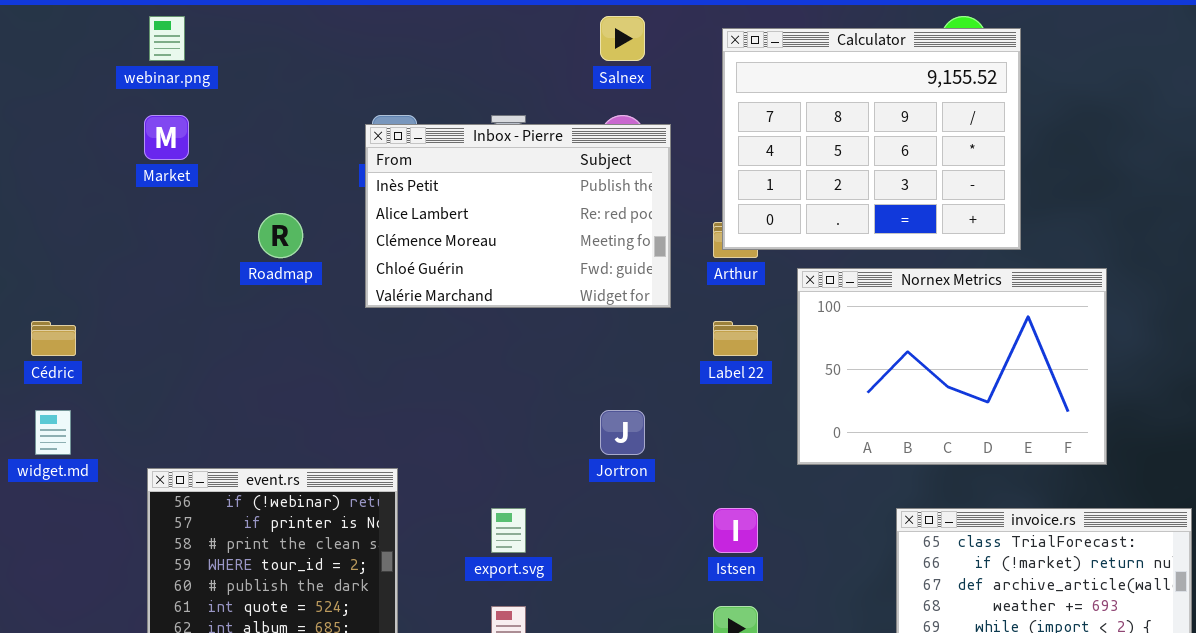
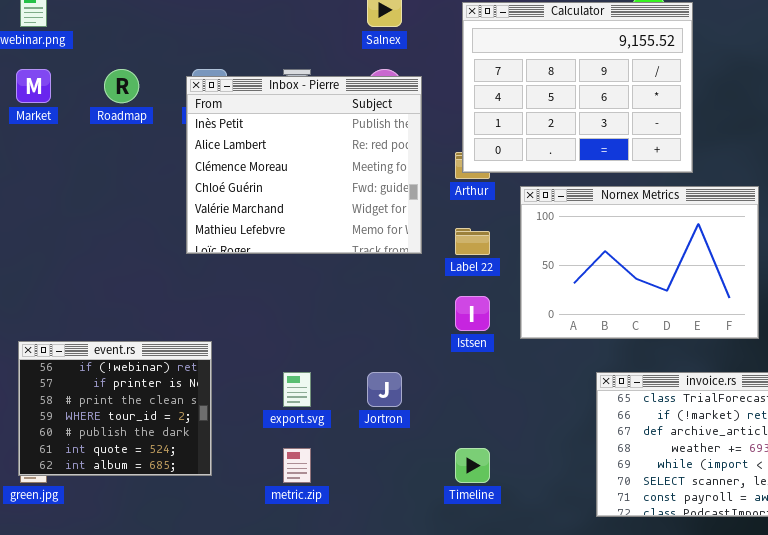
Inbox - Pierre: [365,124,671,308] -> [186,76,422,254], resized
Roadmap: [258,213,303,258] -> [104,69,139,103], moved
Jortron: [600,410,645,455] -> [367,372,402,407], moved
Istsen: [713,508,758,553] -> [455,296,490,331], moved

